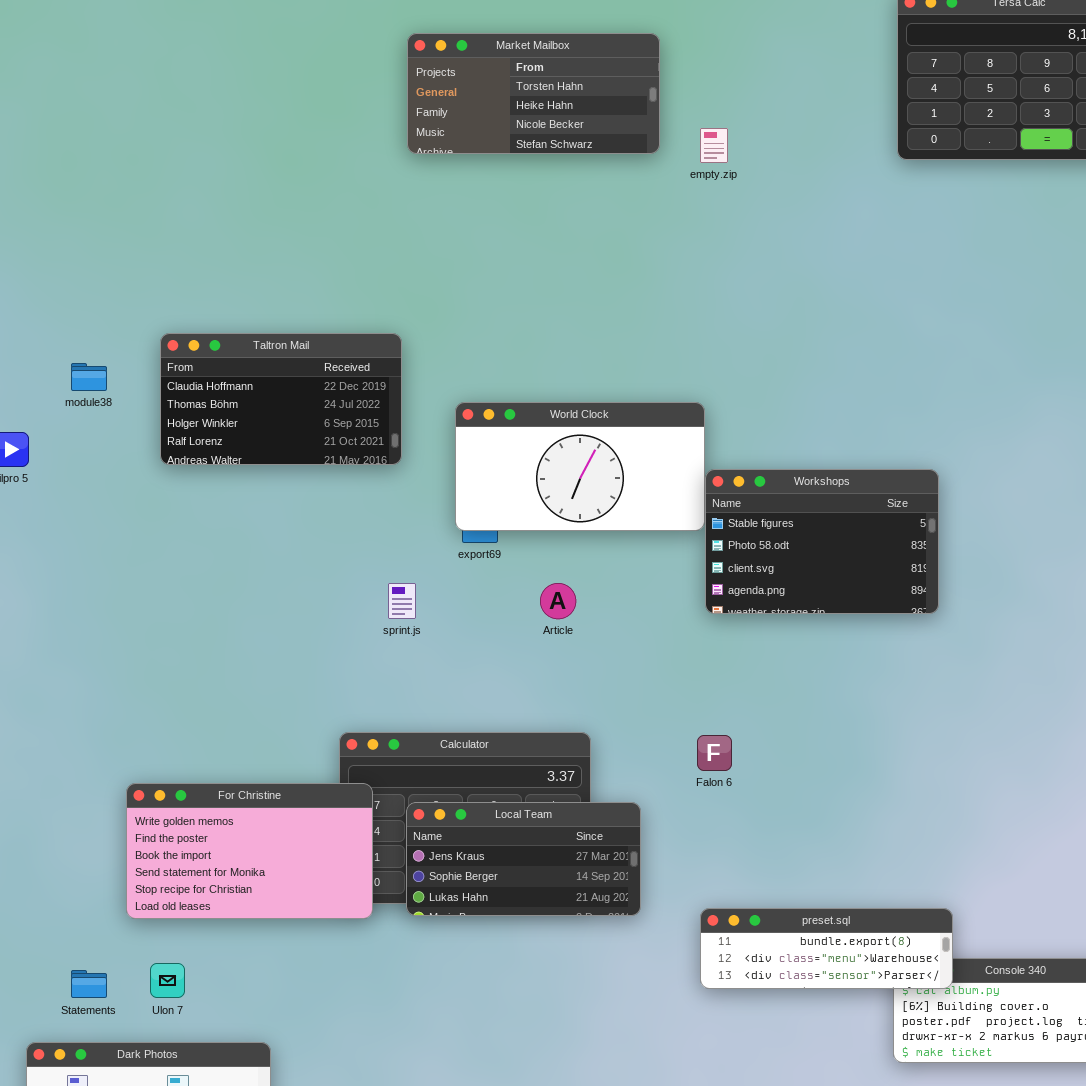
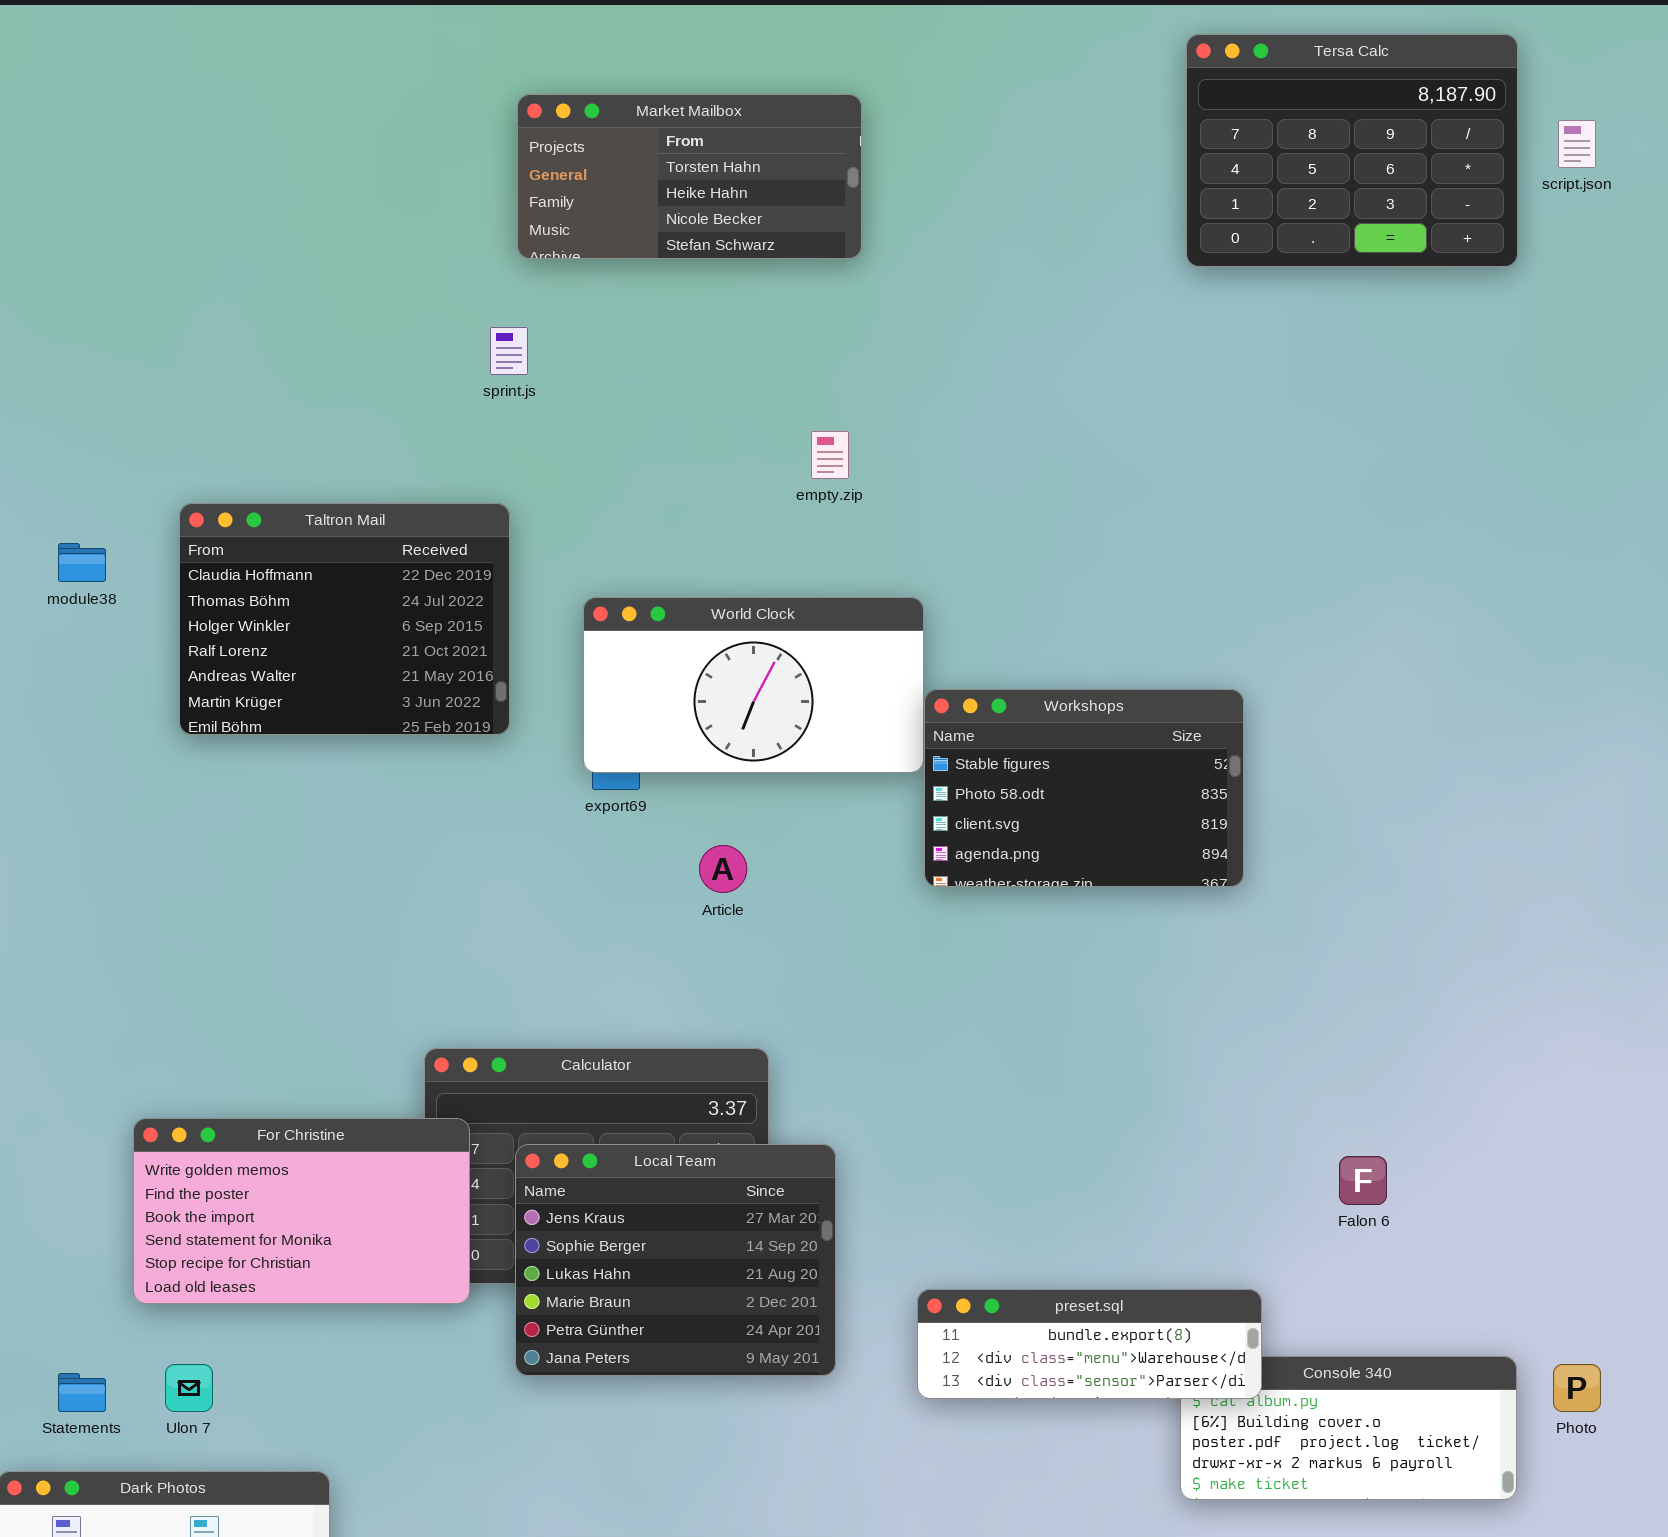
empty.zip: [700,128,728,163] -> [811,431,849,479], moved
Taltron Mail: [160,333,402,465] -> [179,503,510,735], resized
sprint.js: [388,583,416,619] -> [490,327,528,375], moved
Falon 6: [697,735,732,771] -> [1339,1156,1387,1205], moved
Local Team: [406,802,641,916] -> [515,1144,836,1376], resized

